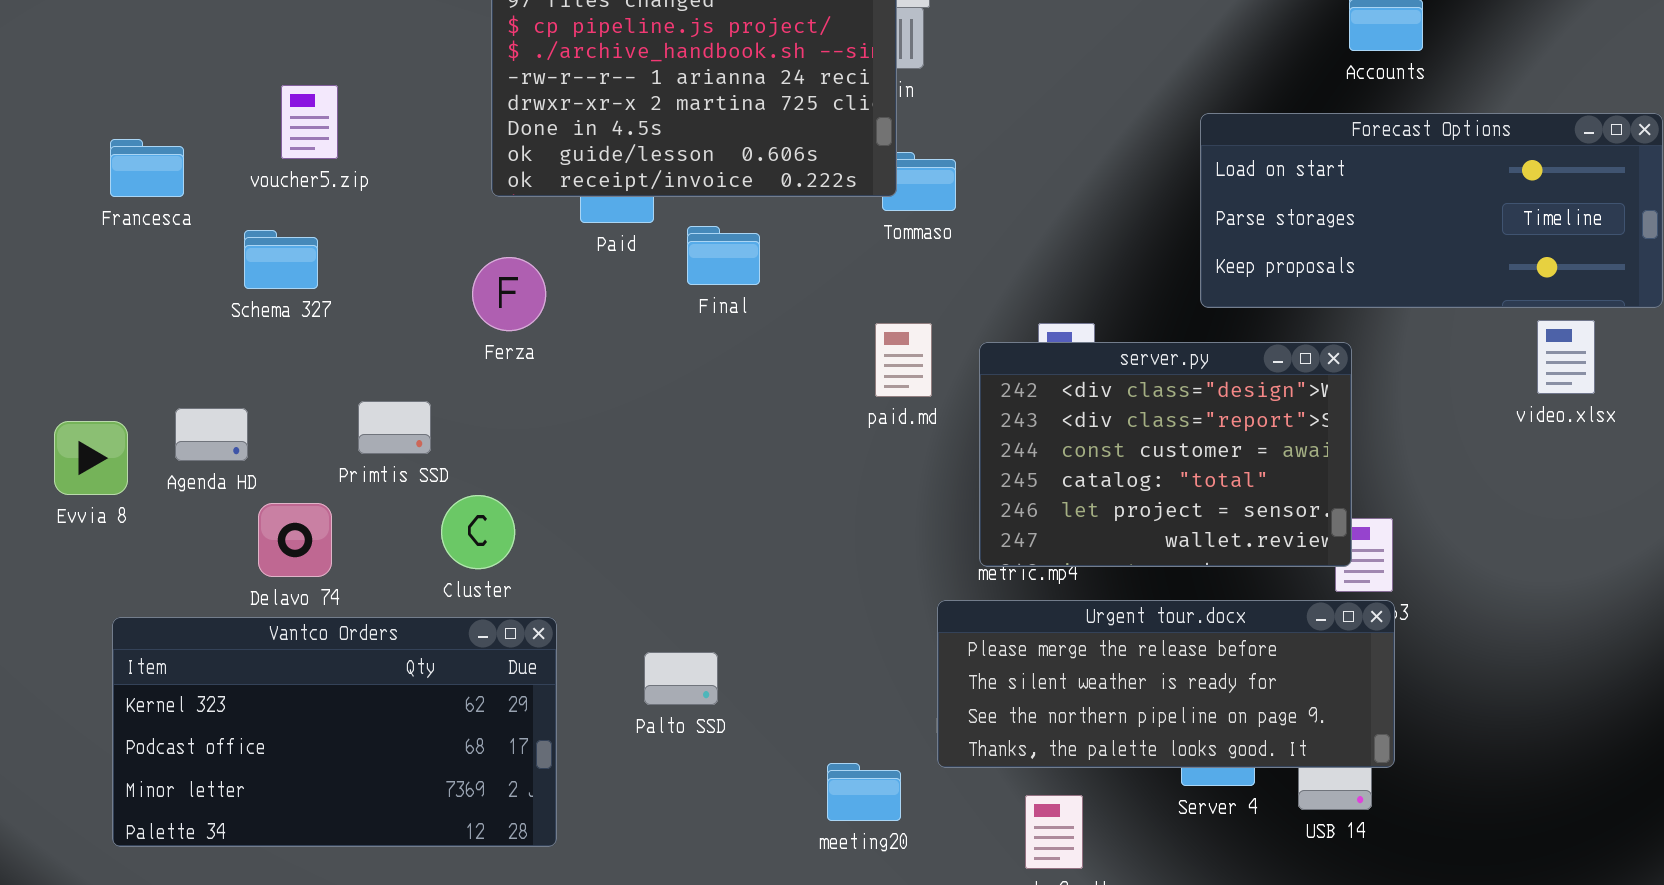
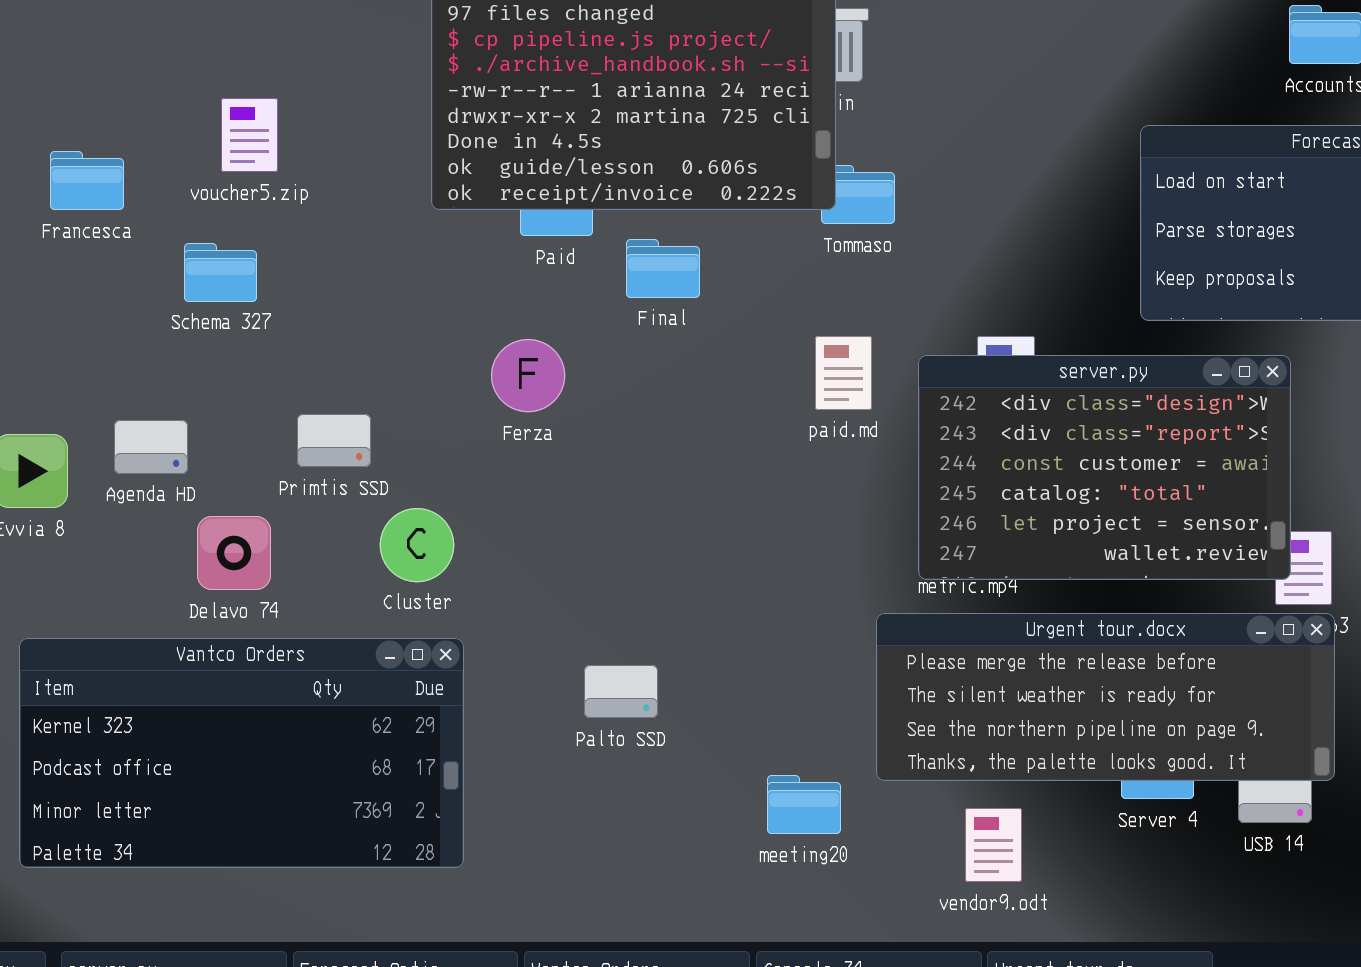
Ferza: [472,257,546,331] -> [491,339,565,412], moved
Vantco Orders: [112,617,557,847] -> [19,638,464,868], moved

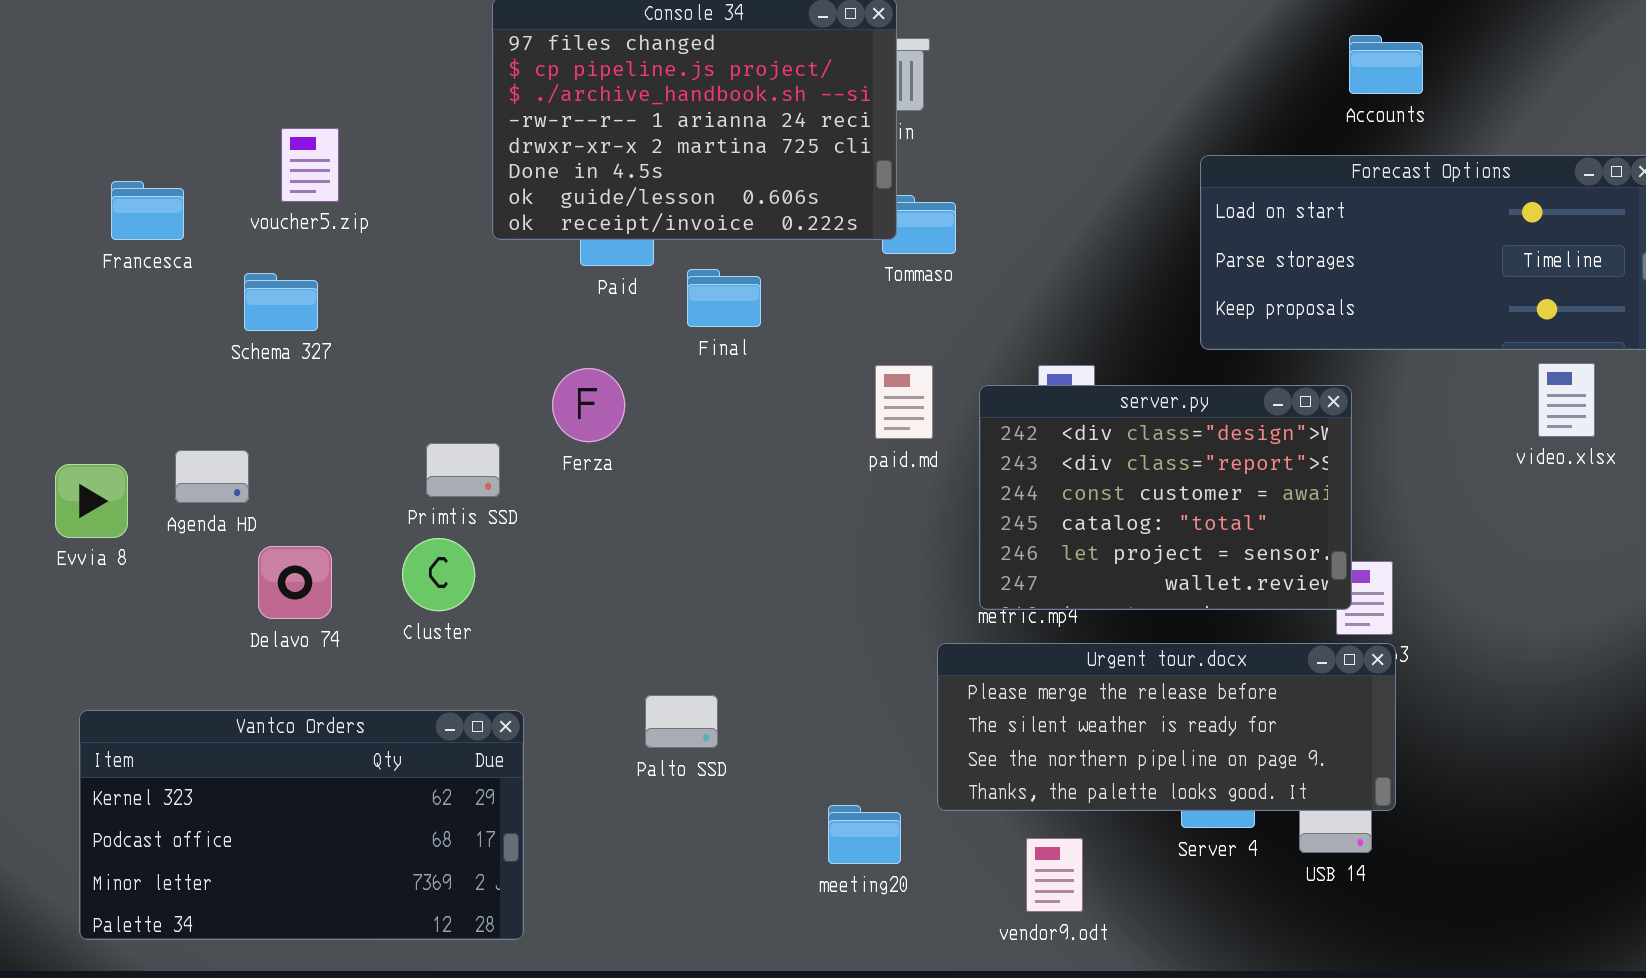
Primtis SSD: [297,414,371,467] -> [426,443,500,497], moved
Cluster: [380,508,454,582] -> [402,538,475,611], moved
Vantco Orders: [19,638,464,868] -> [79,710,524,940], moved

